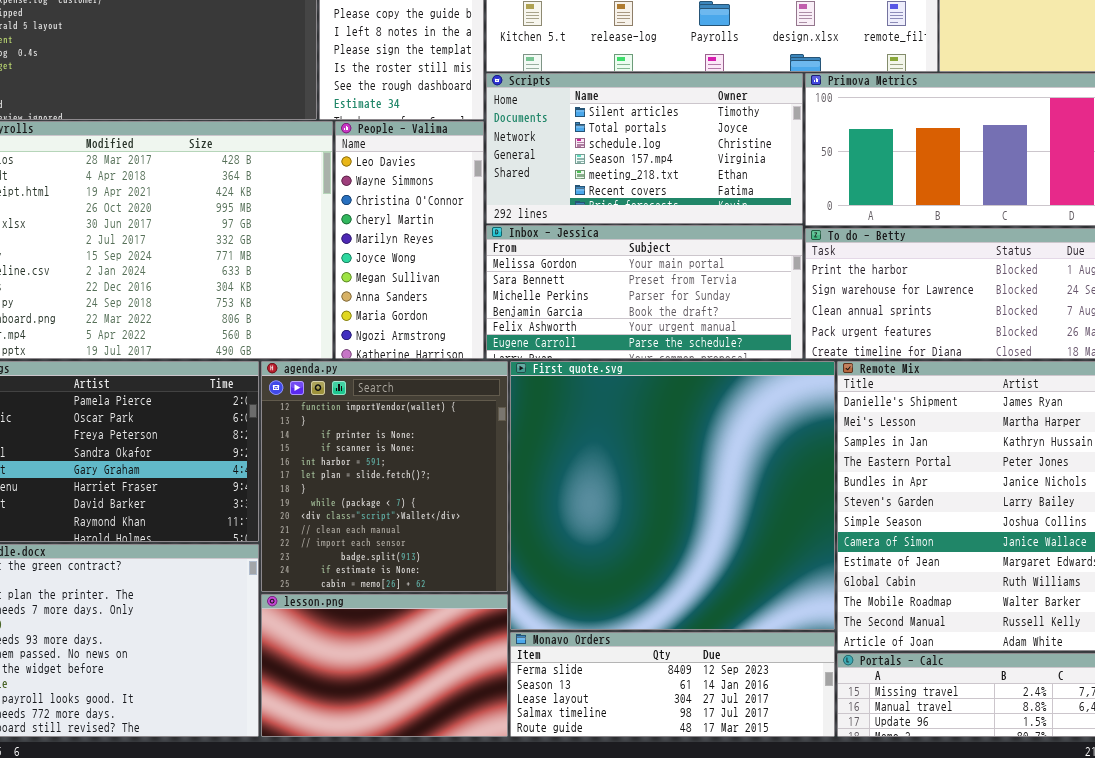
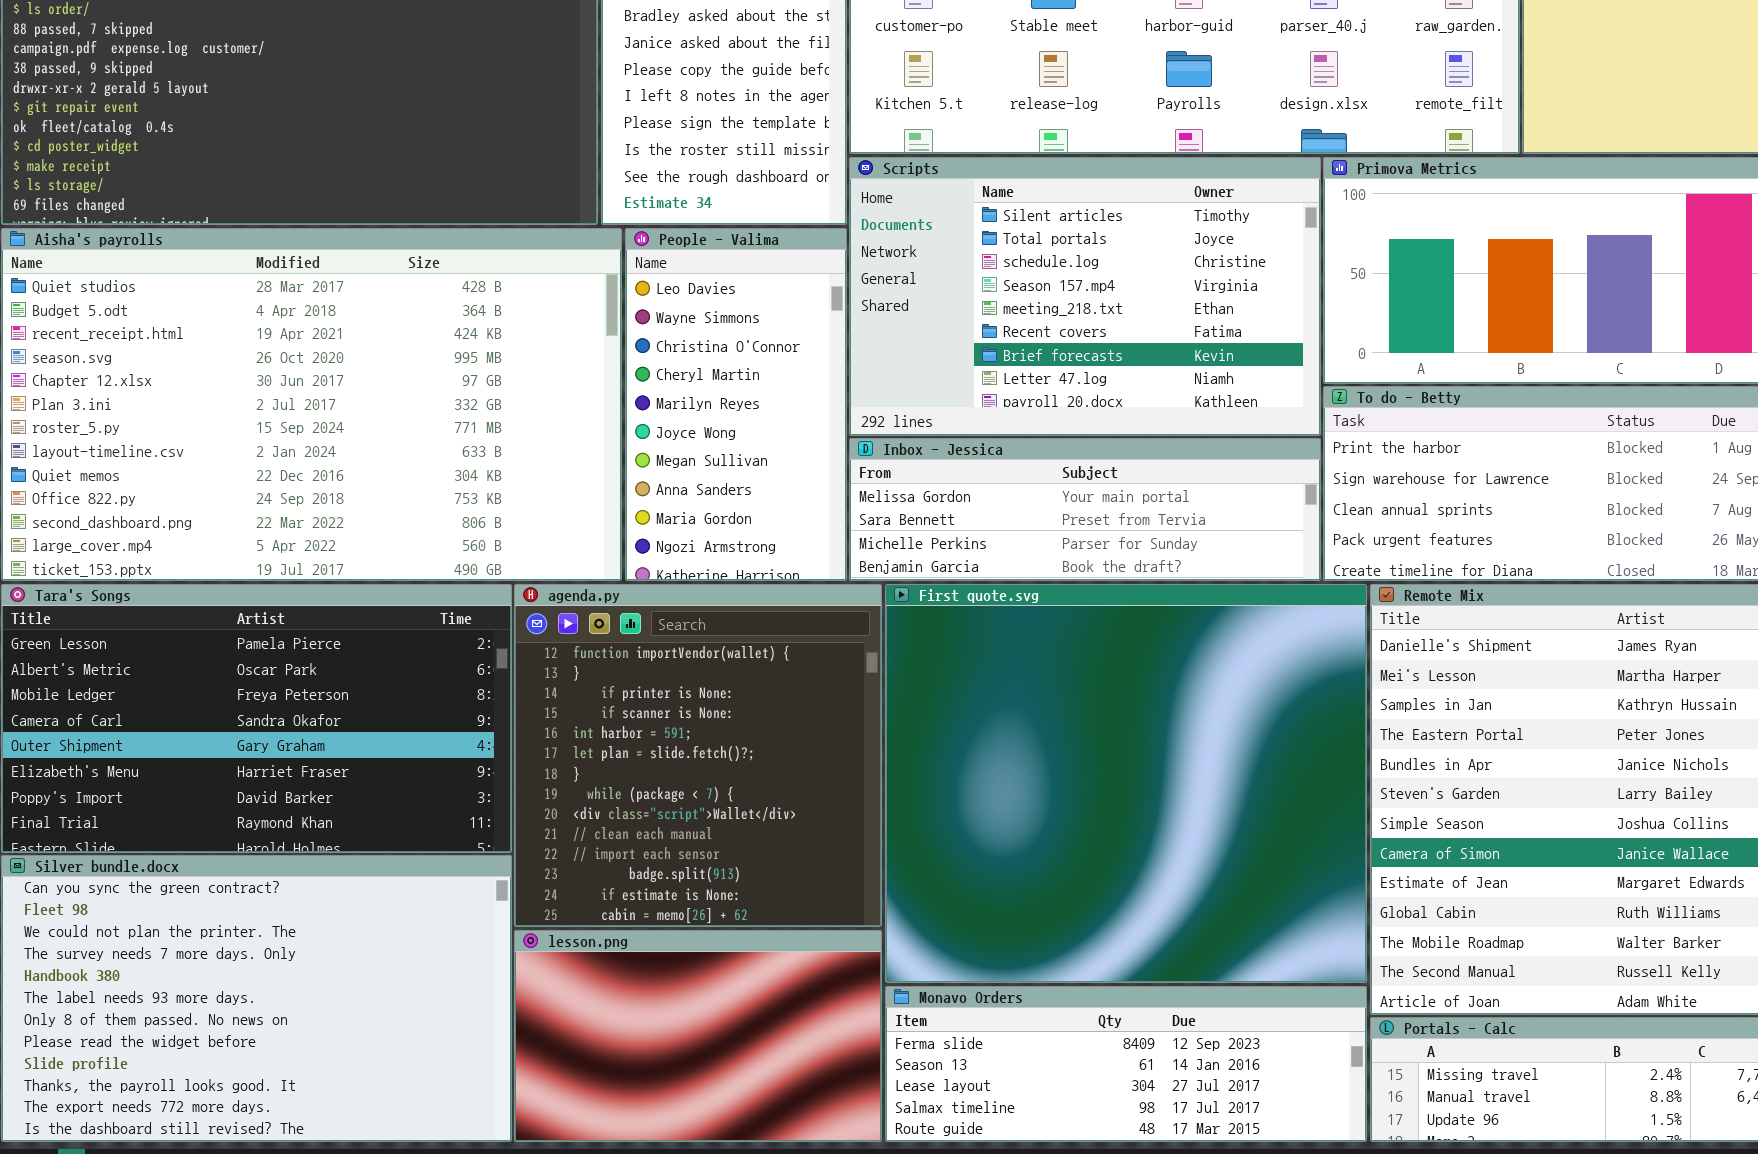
Scripts: [486,73,803,224] -> [849,157,1321,436], resized
Inbox - Jessica: [486,225,803,359] -> [849,438,1321,581], resized

